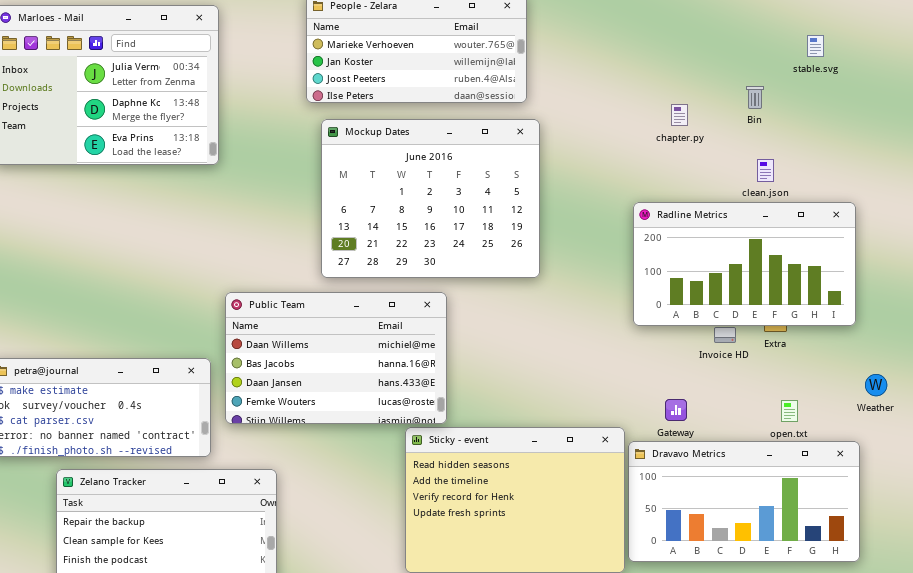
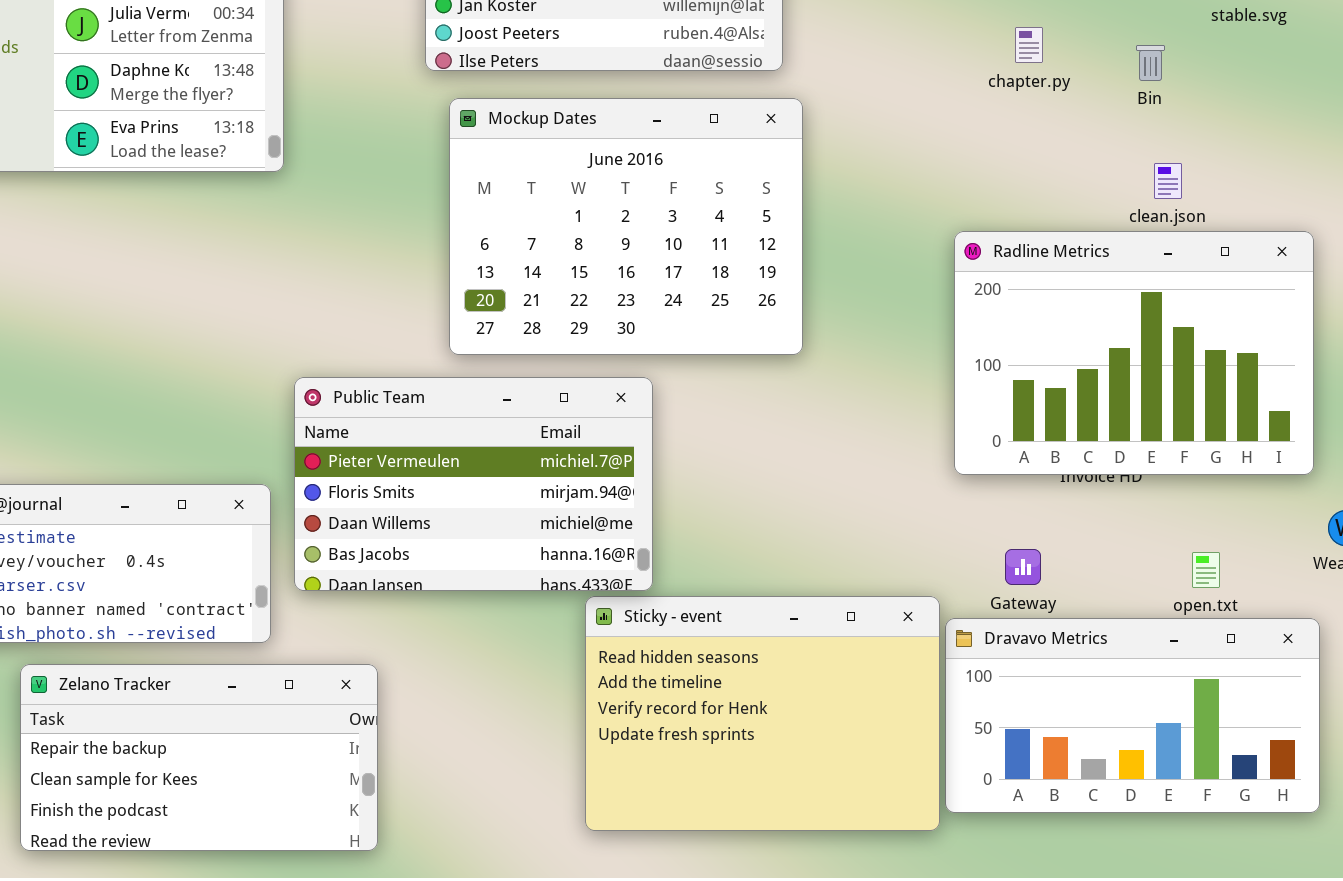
chapter.py: [671,104,688,126] -> [1015,27,1043,63], moved
Radline Metrics: [633,202,856,326] -> [954,231,1314,475], resized
Public Team: [225,292,447,424] -> [294,377,653,591], scrolled up 2 rows

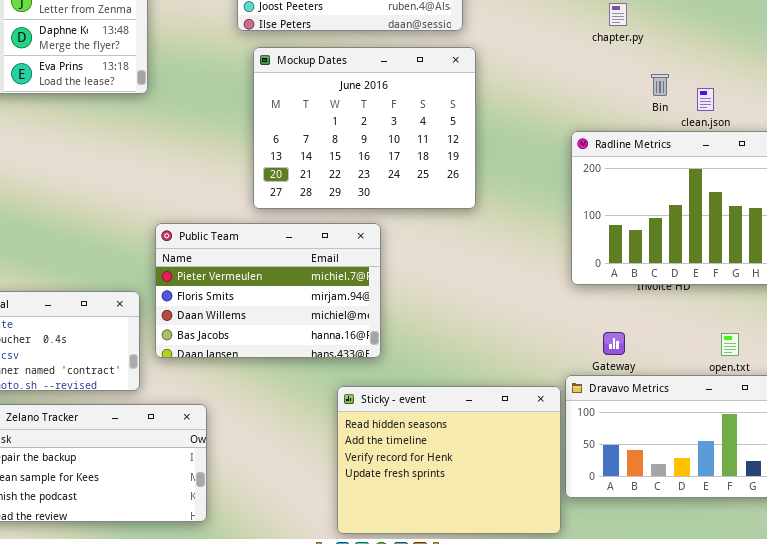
Bin: [1136,45,1165,81] -> [651,74,669,96], moved
Sticky - event: [585,596,940,831] -> [337,386,561,534], moved

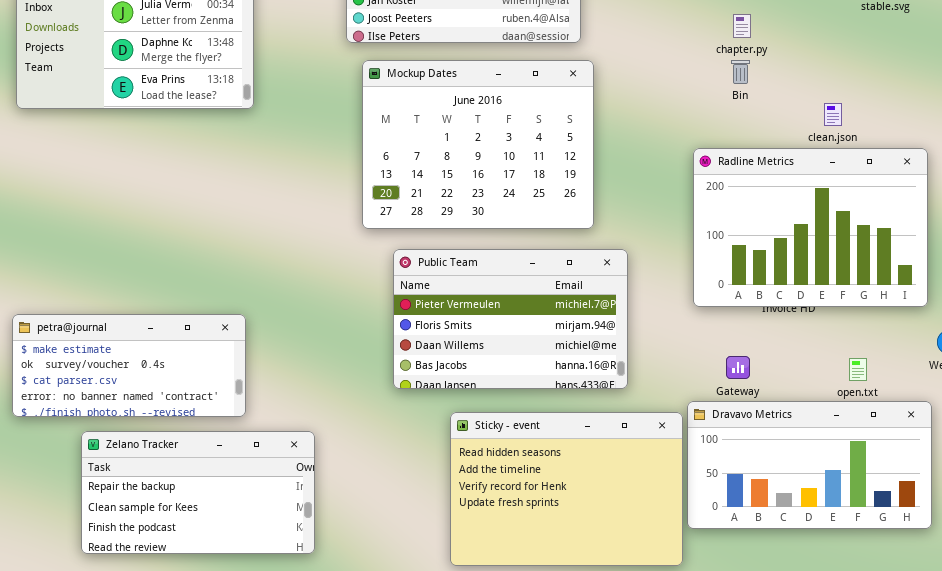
Bin: [651,74,669,96] -> [731,60,750,84], moved
Public Team: [155,223,381,358] -> [393,249,628,389], moved

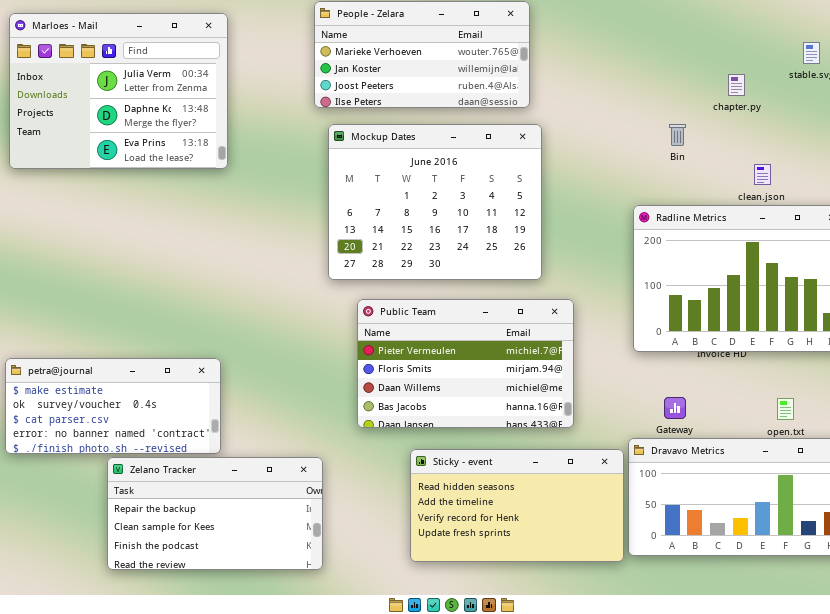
chapter.py: [733,14,751,38] -> [728,74,745,96], moved
Sticky - event: [450,412,683,566] -> [410,449,624,562], resized
Zelano Tracker: [81,431,315,554] -> [107,457,323,570], moved

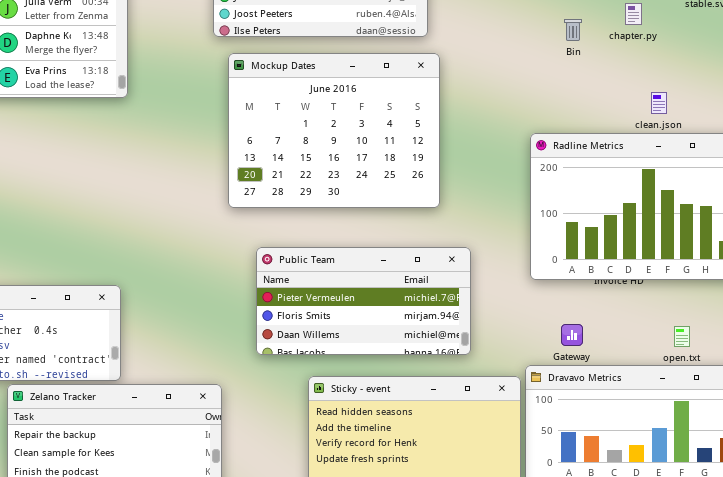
Bin: [669,124,686,146] -> [564,19,582,41], moved
Public Team: [357,299,574,428] -> [256,247,471,355], resized

